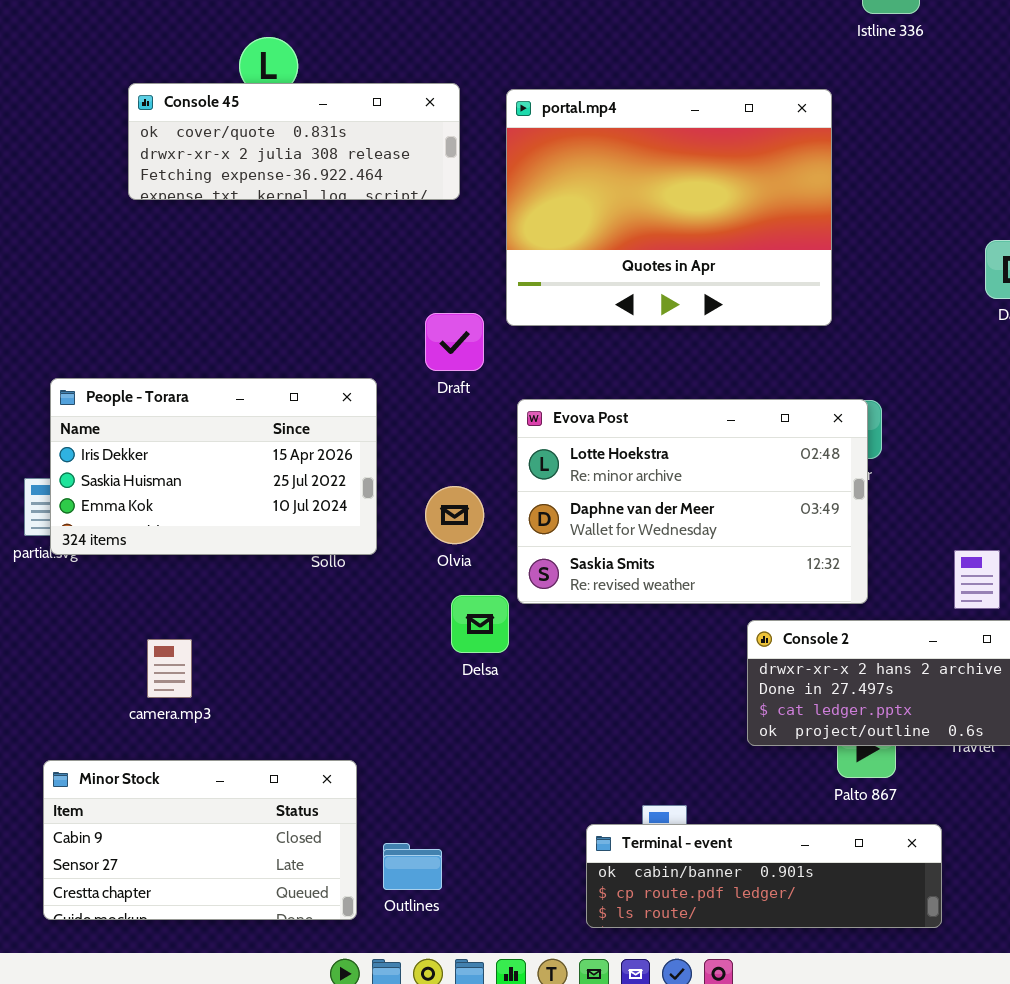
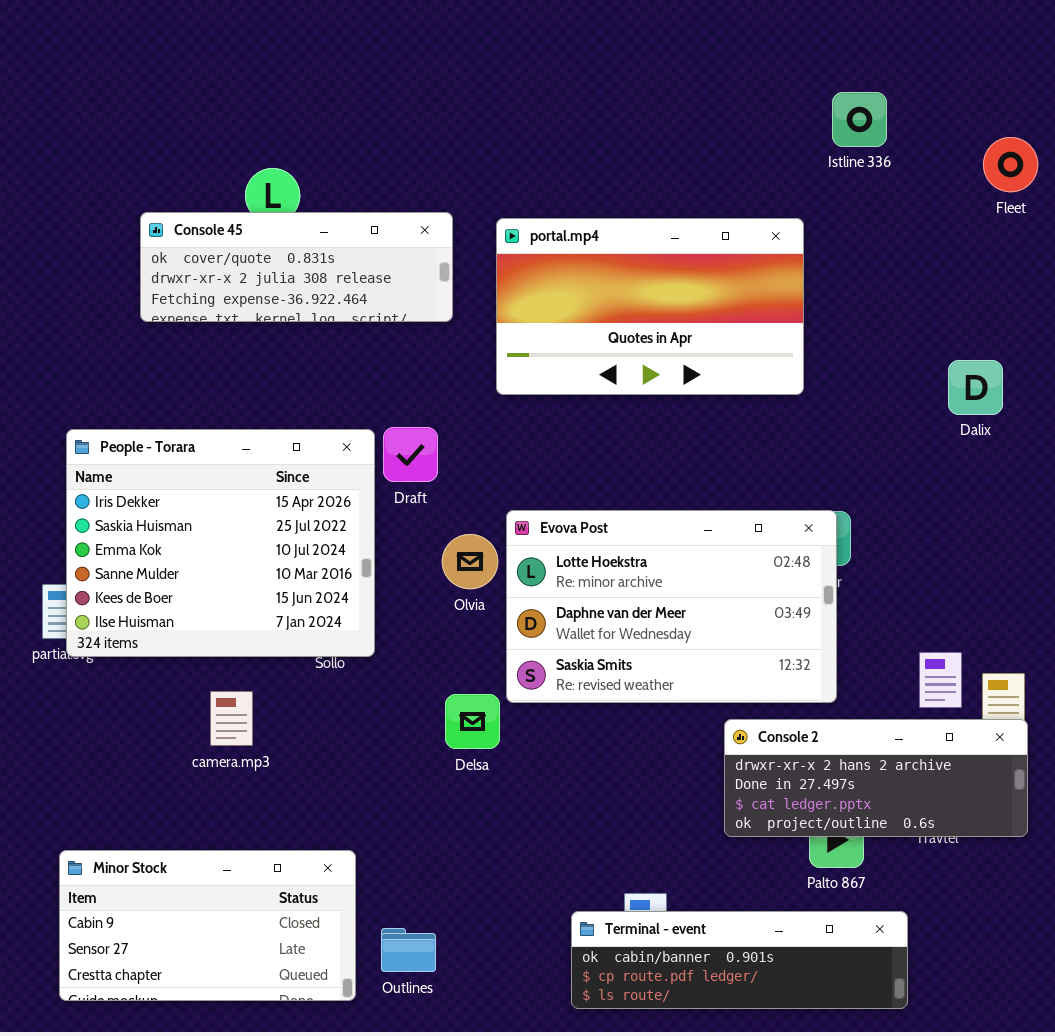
portal.mp4: [506,89,832,326] -> [496,218,804,395], resized
Draft: [425,313,484,371] -> [383,427,438,482], moved
People - Torara: [50,378,377,555] -> [66,429,375,657], resized
Olvia: [425,486,484,544] -> [442,534,498,589], moved
camera.mp3: [147,639,192,698] -> [210,691,253,746], moved

